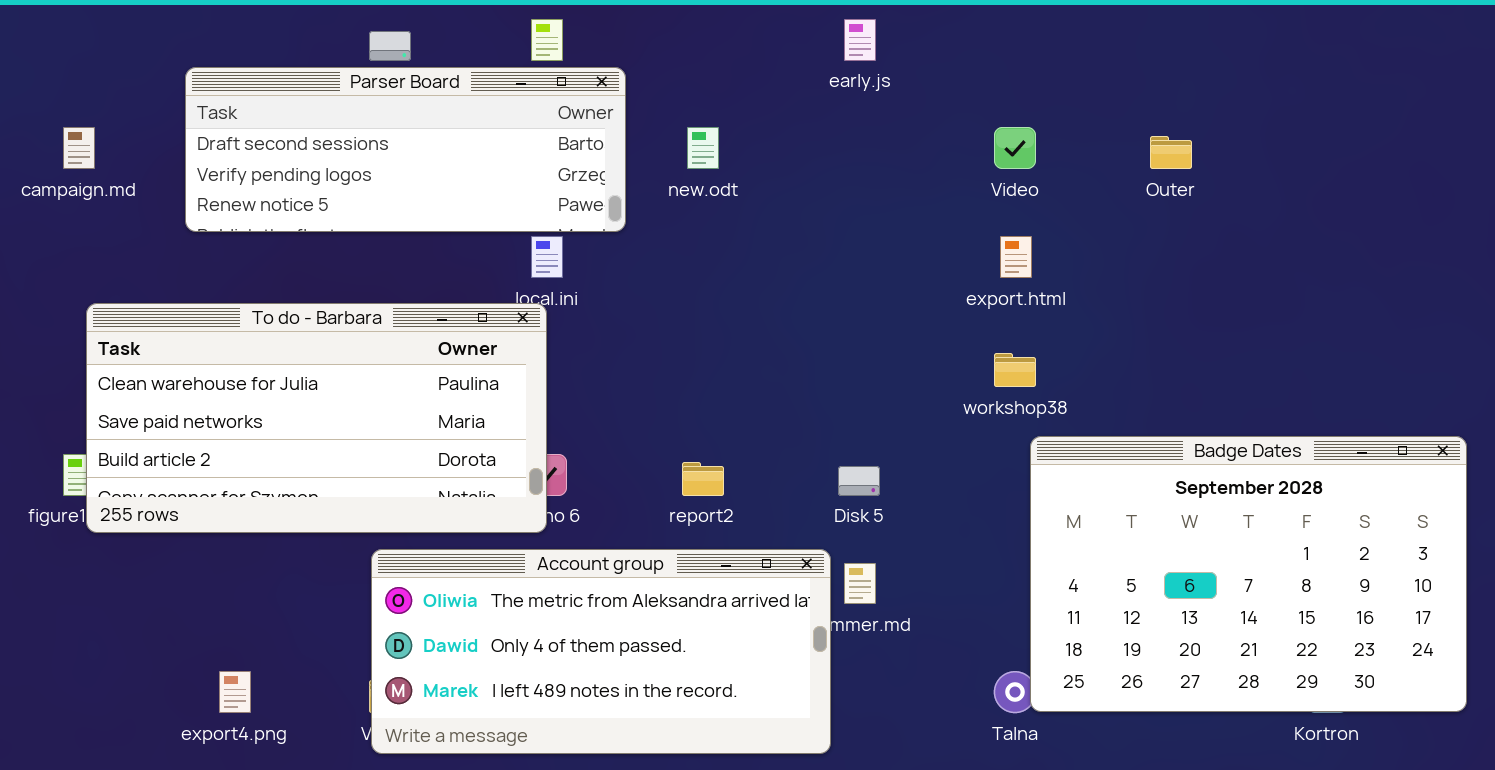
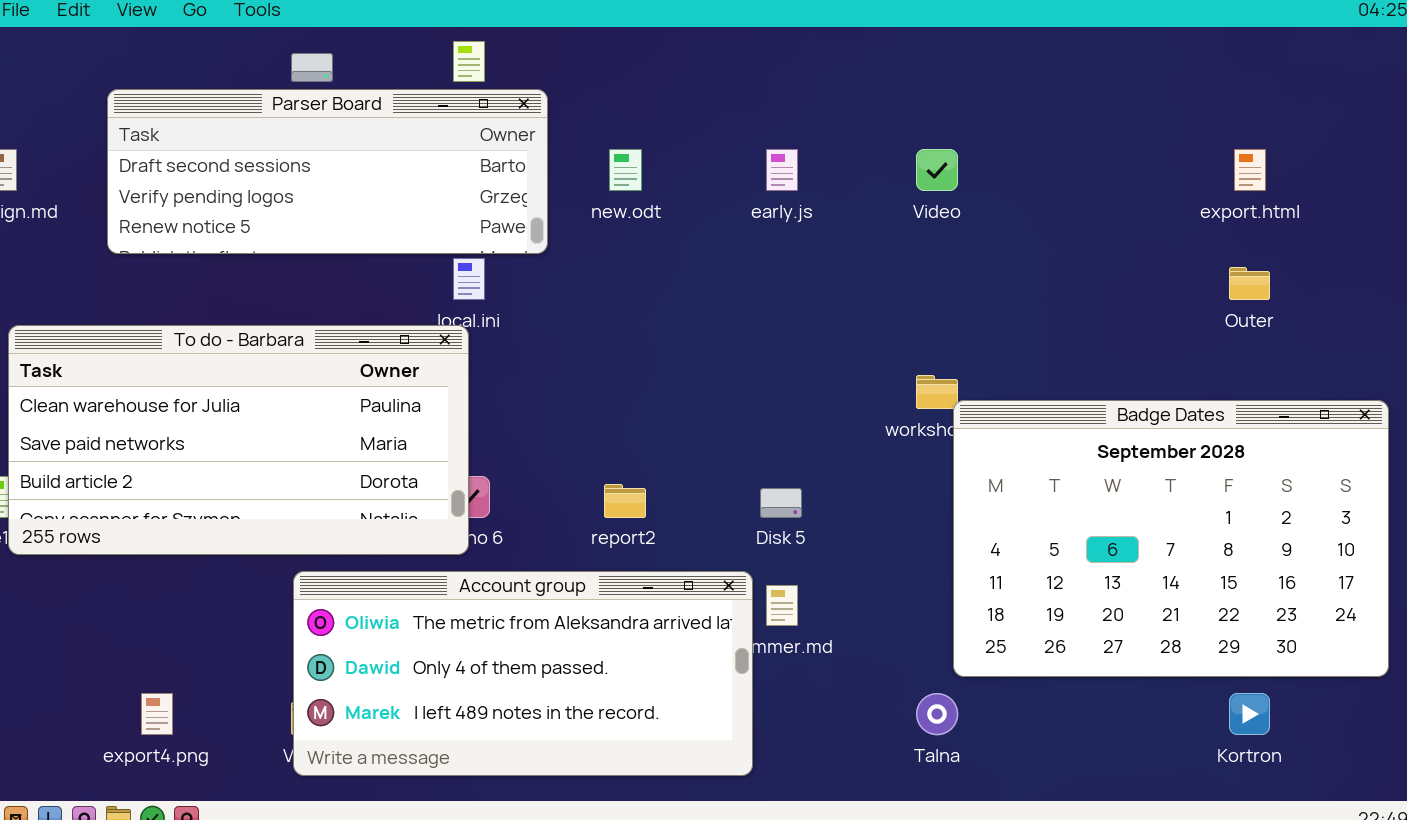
early.js: [844,19,876,61] -> [766,149,798,191], moved
Outer: [1150,136,1192,169] -> [1229,267,1270,300], moved
export.html: [1000,236,1032,278] -> [1234,149,1266,191], moved
Badge Dates: [1030,436,1467,712] -> [953,400,1389,677], moved

